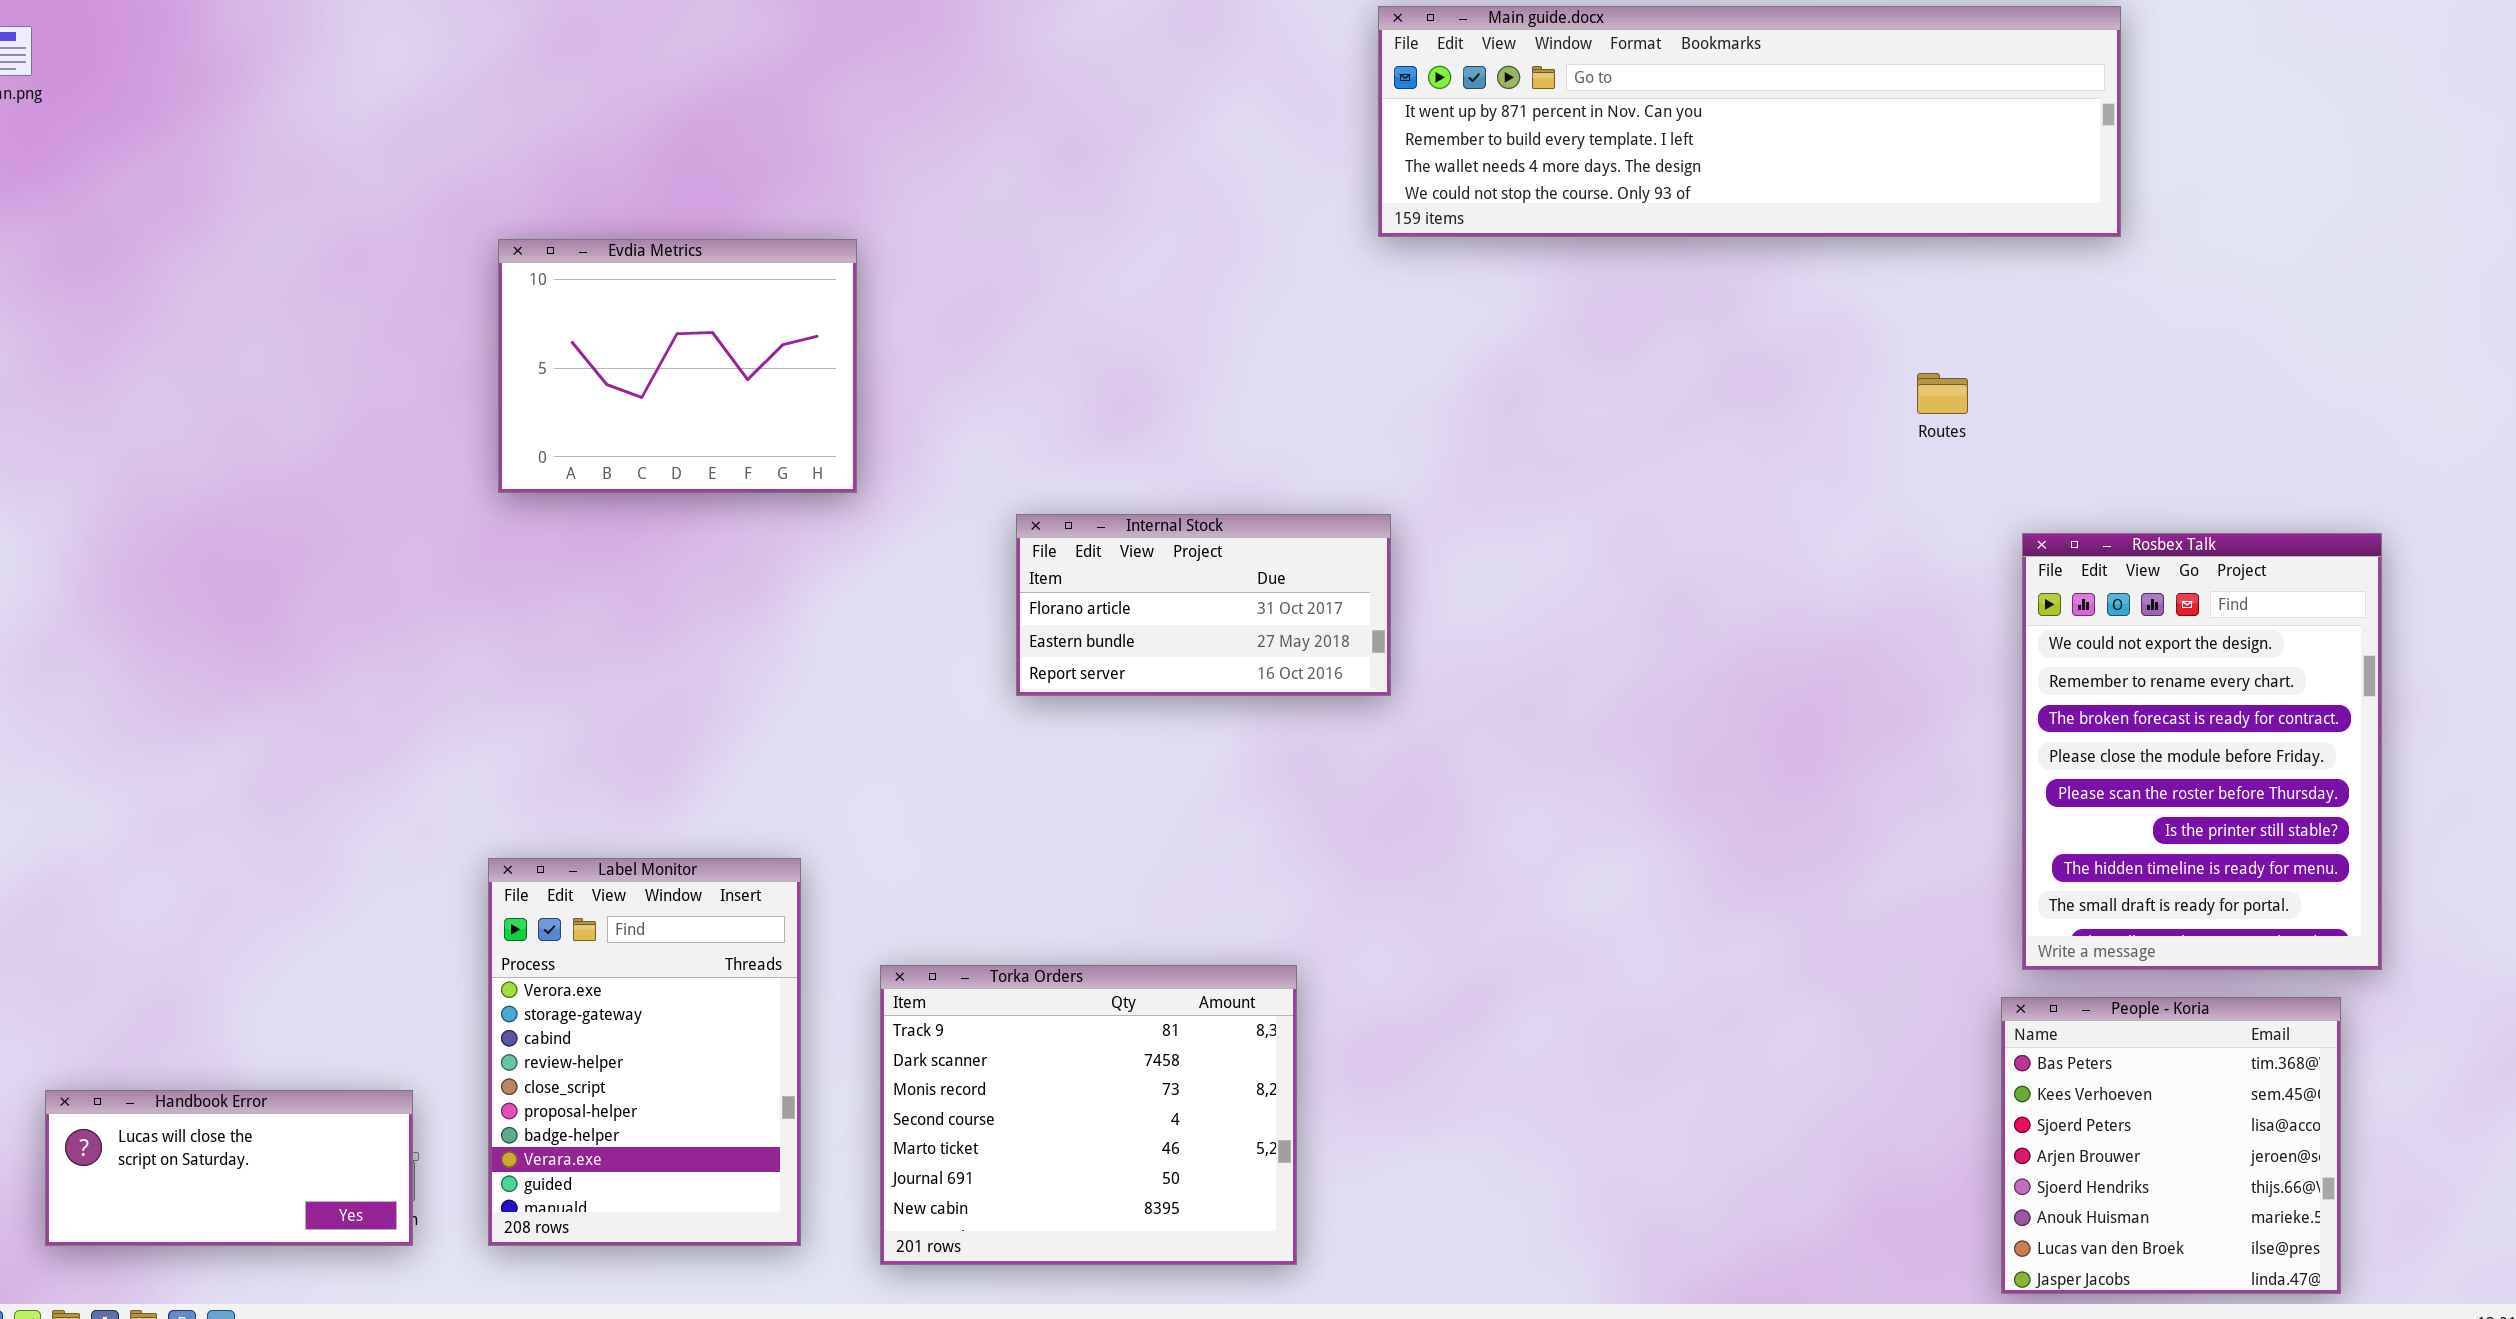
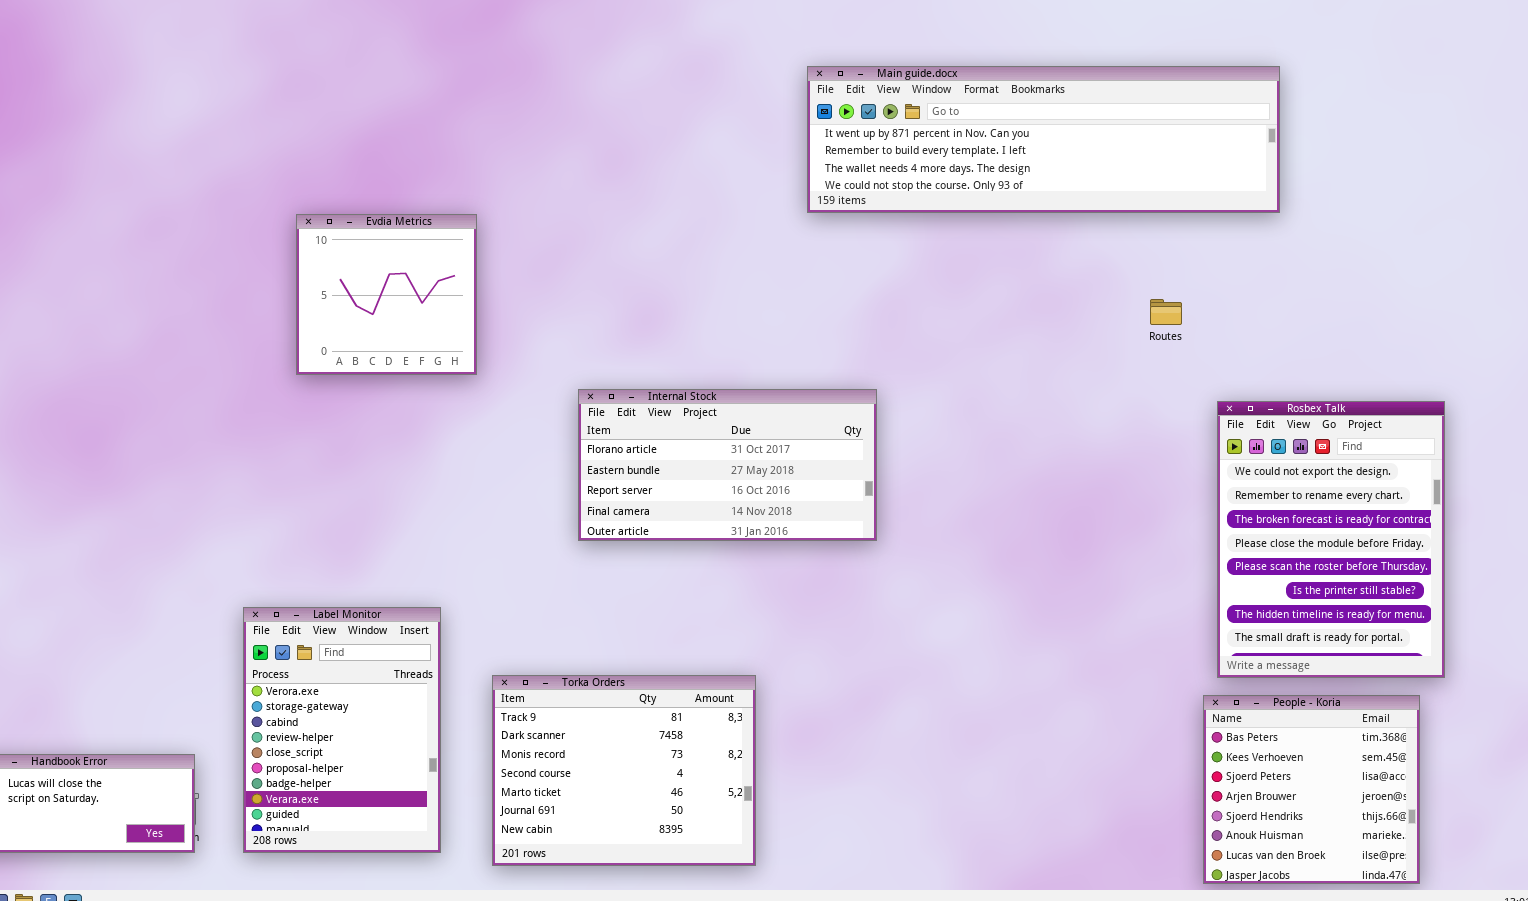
Evdia Metrics: [498,239,857,493] -> [296,214,477,375], resized
Internal Stock: [1016,514,1391,696] -> [578,389,877,541], resized

